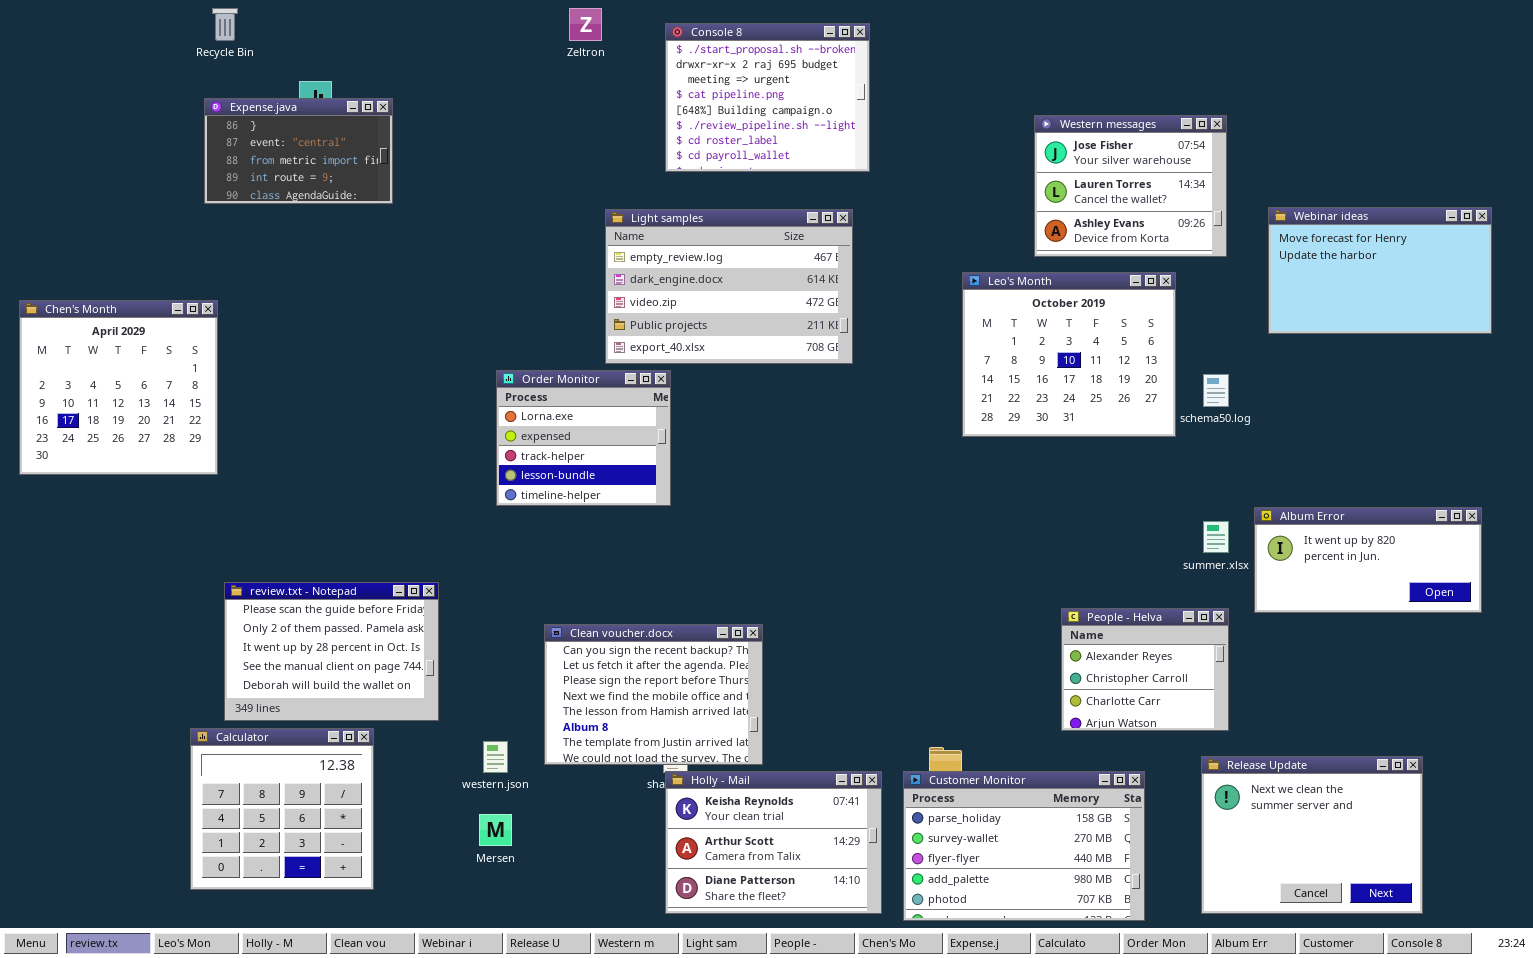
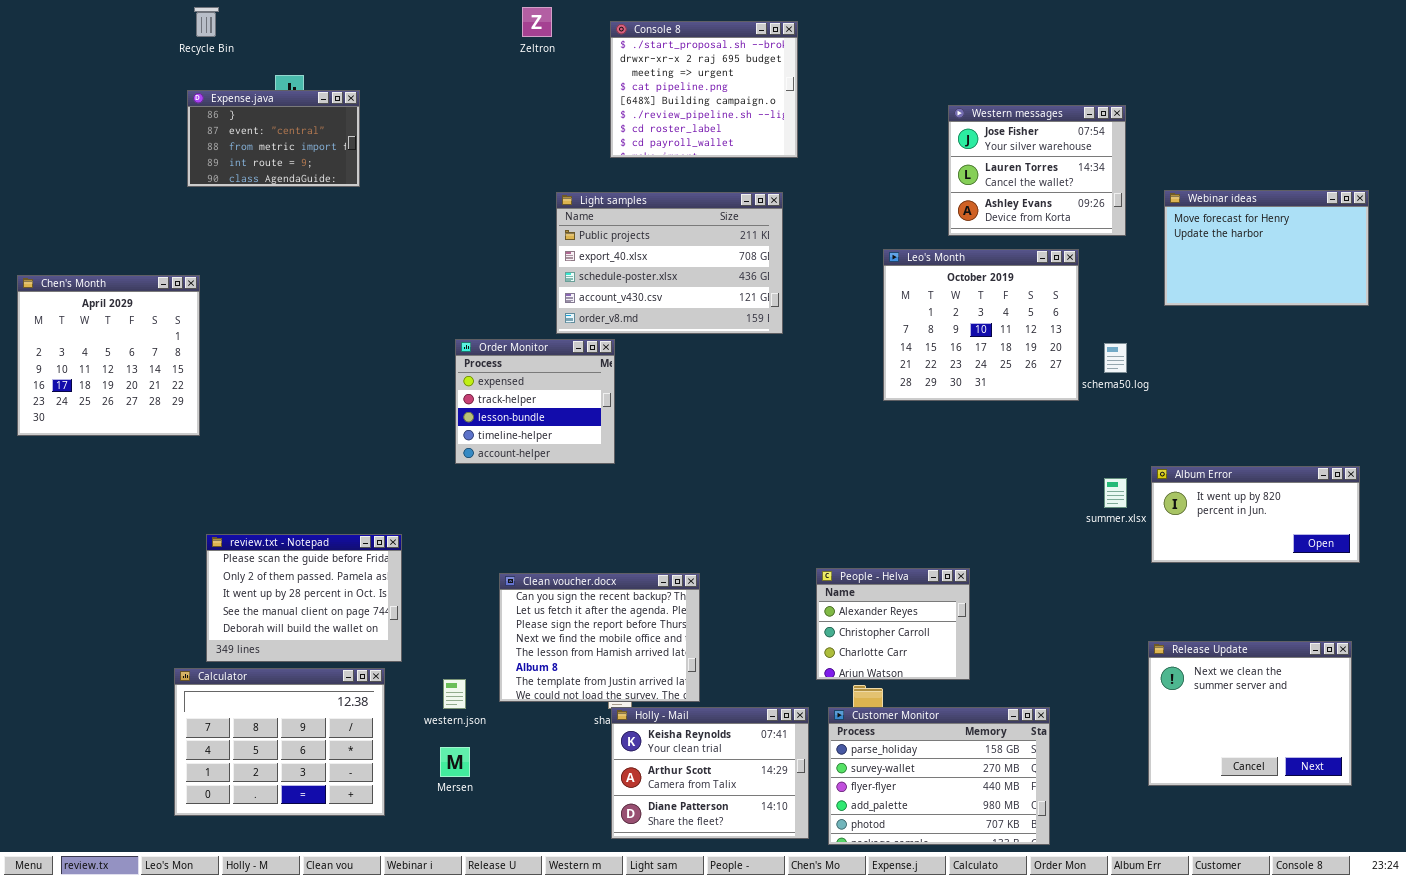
Light samples: [605,209,853,364] -> [556,192,783,334], scrolled down 3 rows
Order Monitor: [496,370,671,506] -> [455,339,615,464], scrolled down 1 row
People - Helva: [1061,608,1229,731] -> [816,568,970,680], moved
Calculator: [190,728,374,890] -> [174,668,385,816], resized
Release Update: [1201,756,1423,914] -> [1148,641,1352,786], moved

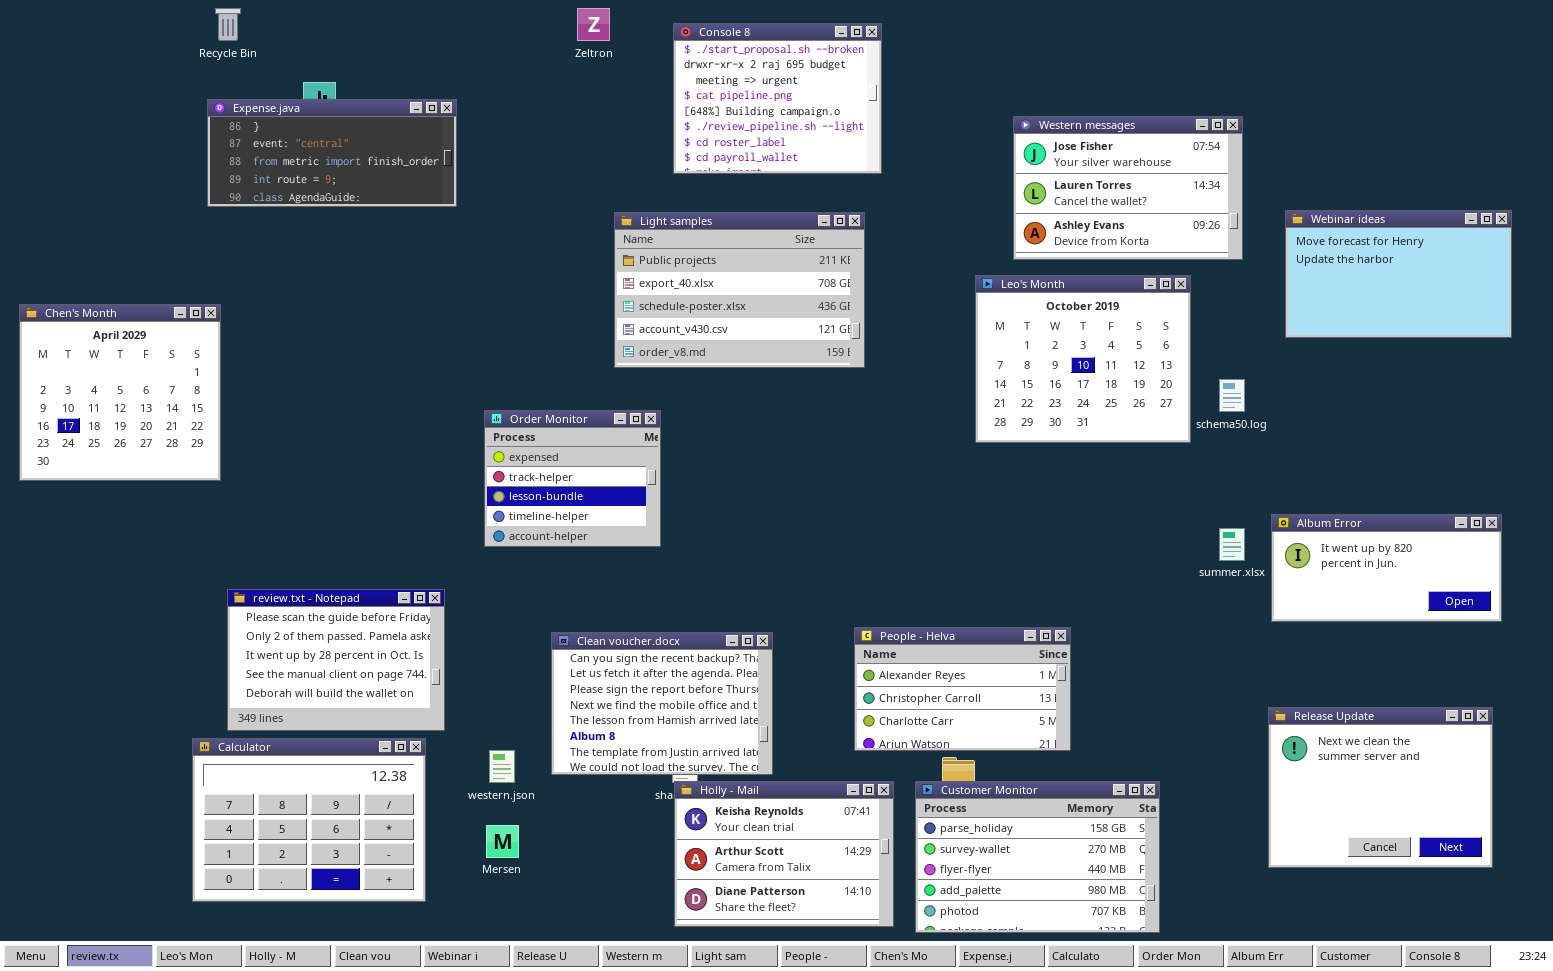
Expense.java: [187,90,360,187] -> [207,99,457,207], resized
Western messages: [948,105,1126,236] -> [1013,116,1243,260], resized
Order Monitor: [455,339,615,464] -> [484,410,661,547], moved
People - Helva: [816,568,970,680] -> [854,627,1071,751], resized

